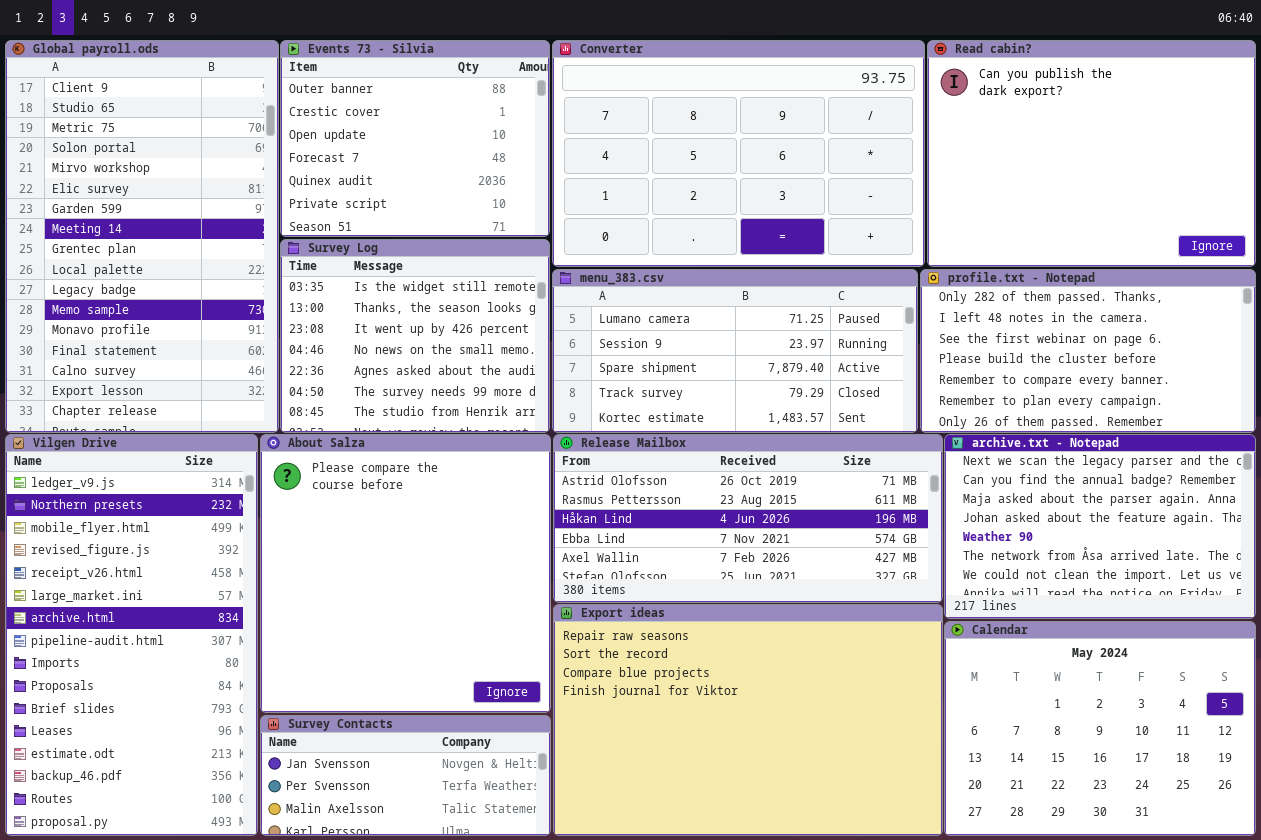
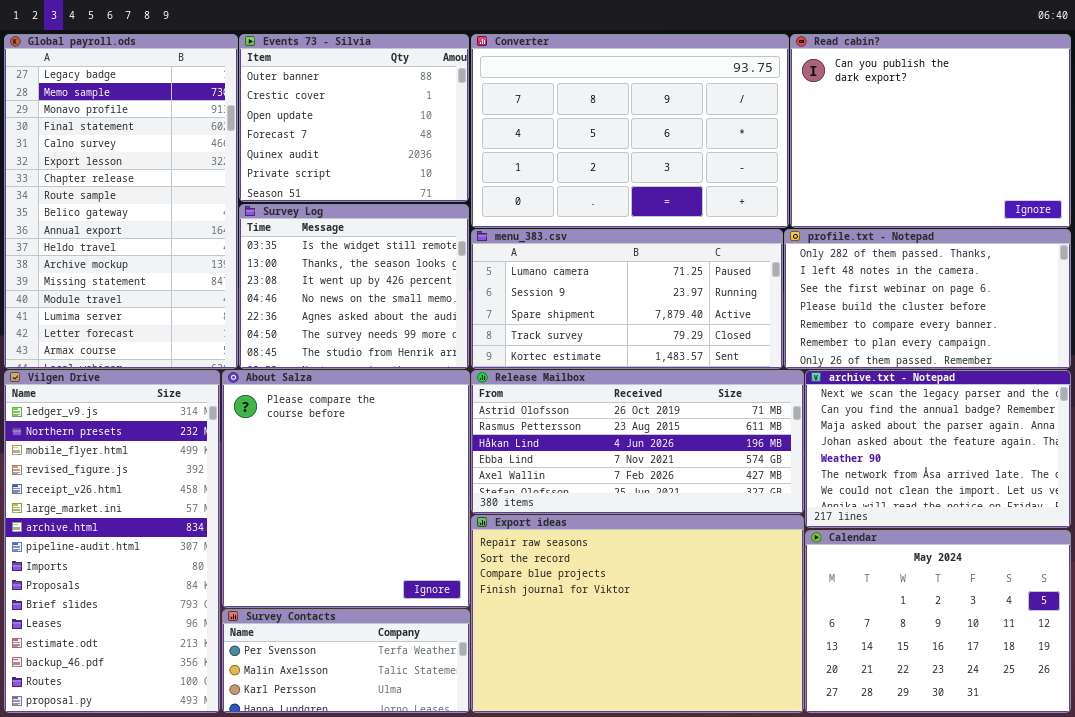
Global payroll.ods: [5,40,279,433] -> [4,34,238,369], scrolled down 10 rows
Survey Contacts: [260,715,551,836] -> [222,609,470,713], scrolled down 1 row

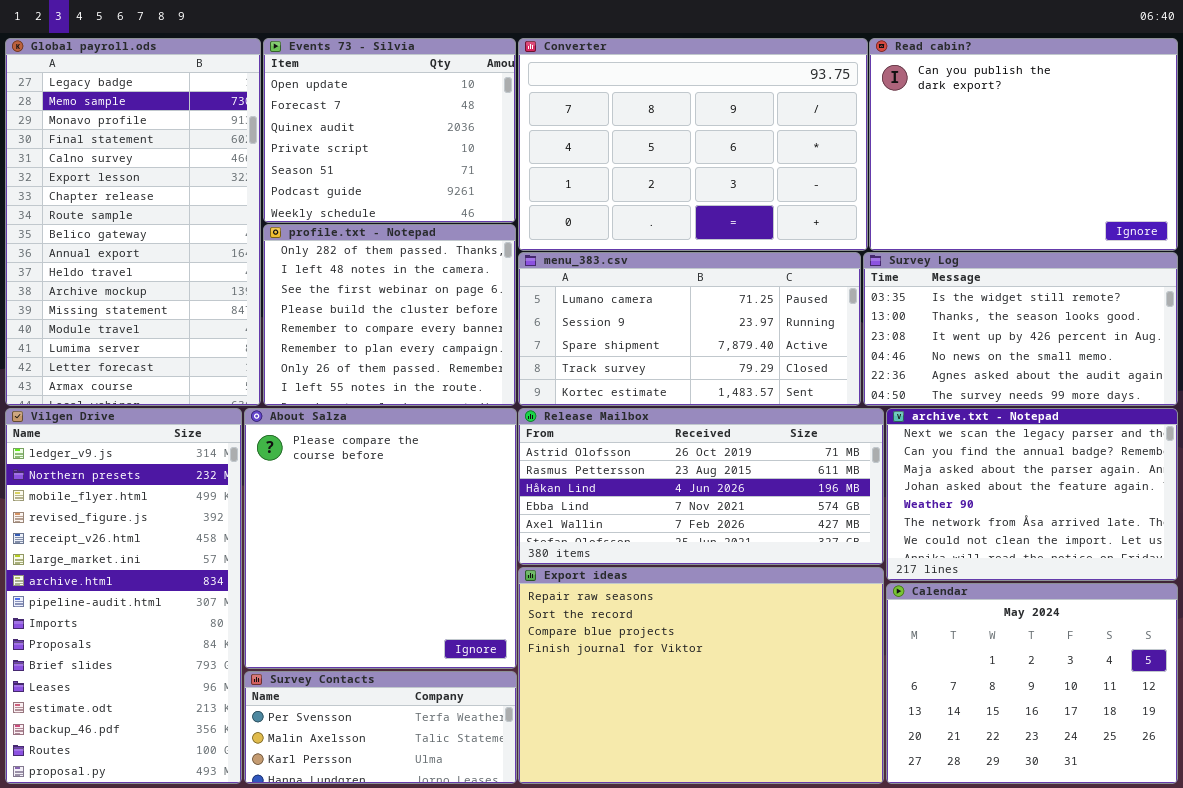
Events 73 - Silvia: [239,34,469,202] -> [263,38,516,223], scrolled down 2 rows
Survey Log: [239,204,469,369] -> [863,252,1178,406], moved, resized
profile.txt - Notepad: [784,229,1071,369] -> [263,224,516,406], moved, resized

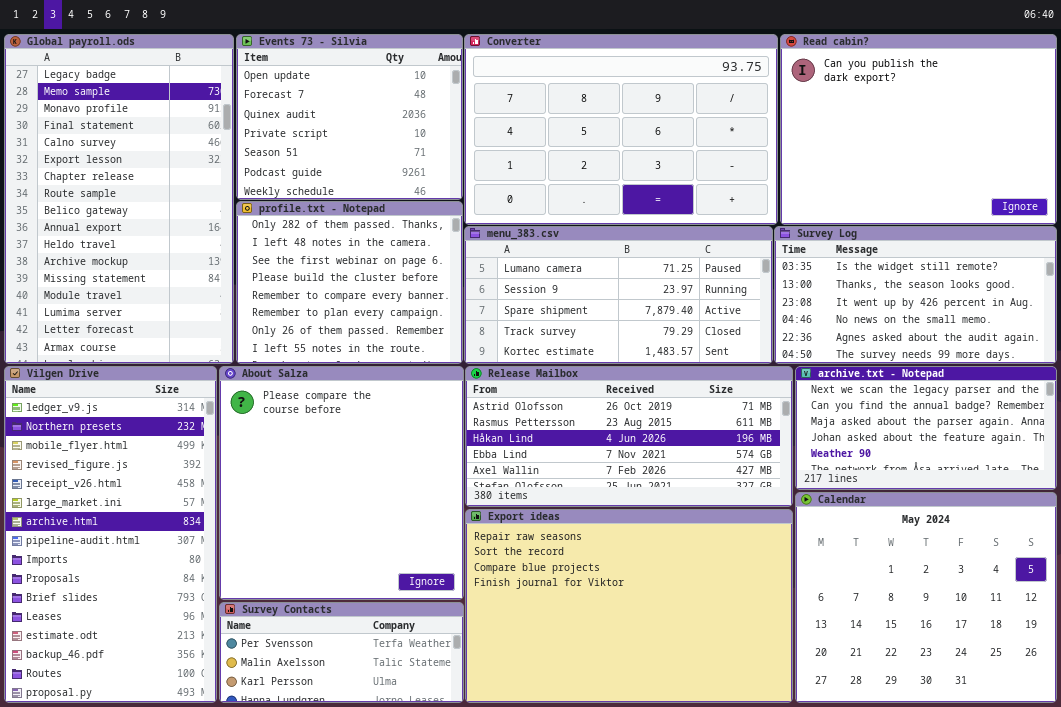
archive.txt - Notepad: [886,408,1178,581] -> [795,366,1057,490], resized
Calendar: [886,583,1178,784] -> [795,492,1057,703], resized

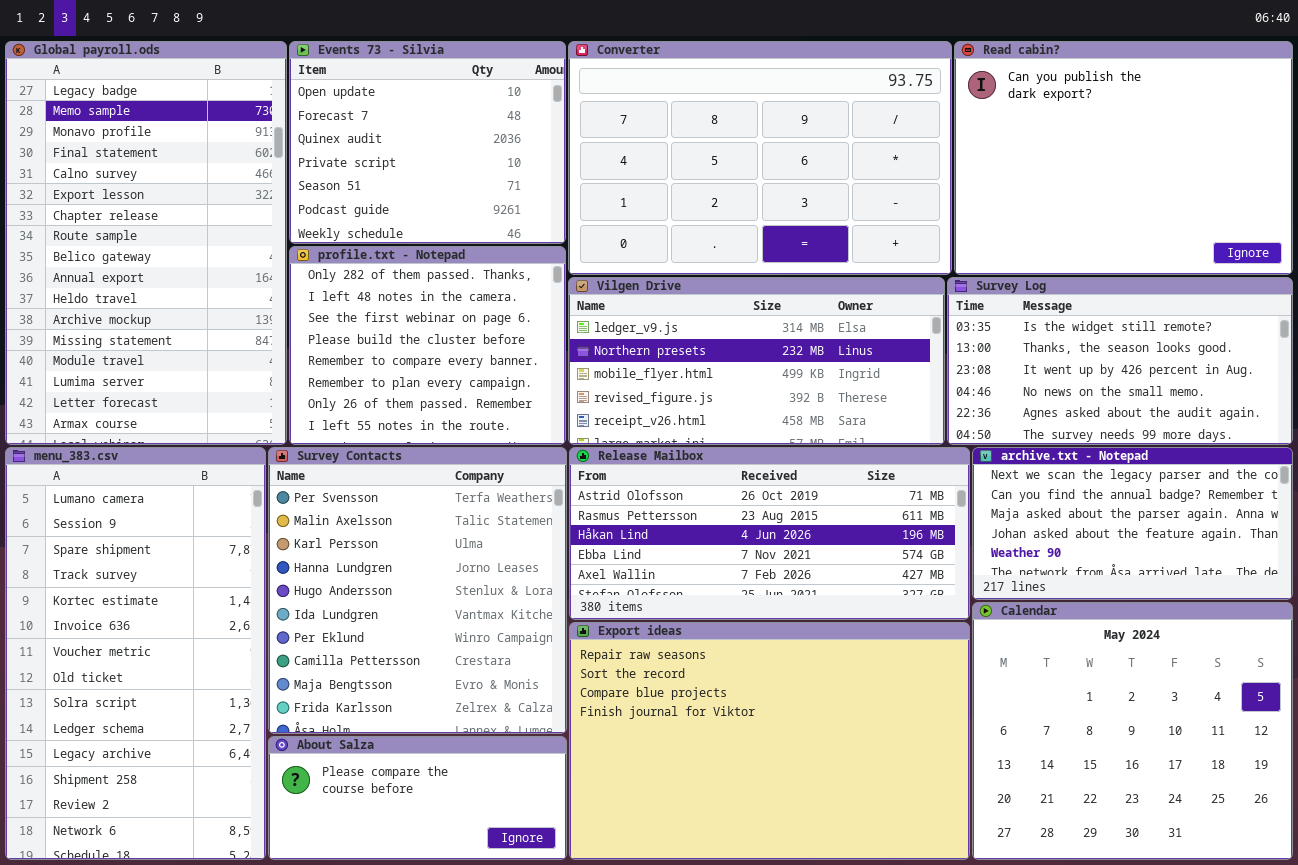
menu_383.csv: [464,226,773,364] -> [5,447,266,860], moved, resized
Vilgen Drive: [4,366,217,703] -> [568,277,945,445], moved, resized
About Salza: [219,366,464,600] -> [268,736,567,860], moved, resized
Survey Contacts: [219,602,464,703] -> [268,447,567,734], moved, resized

